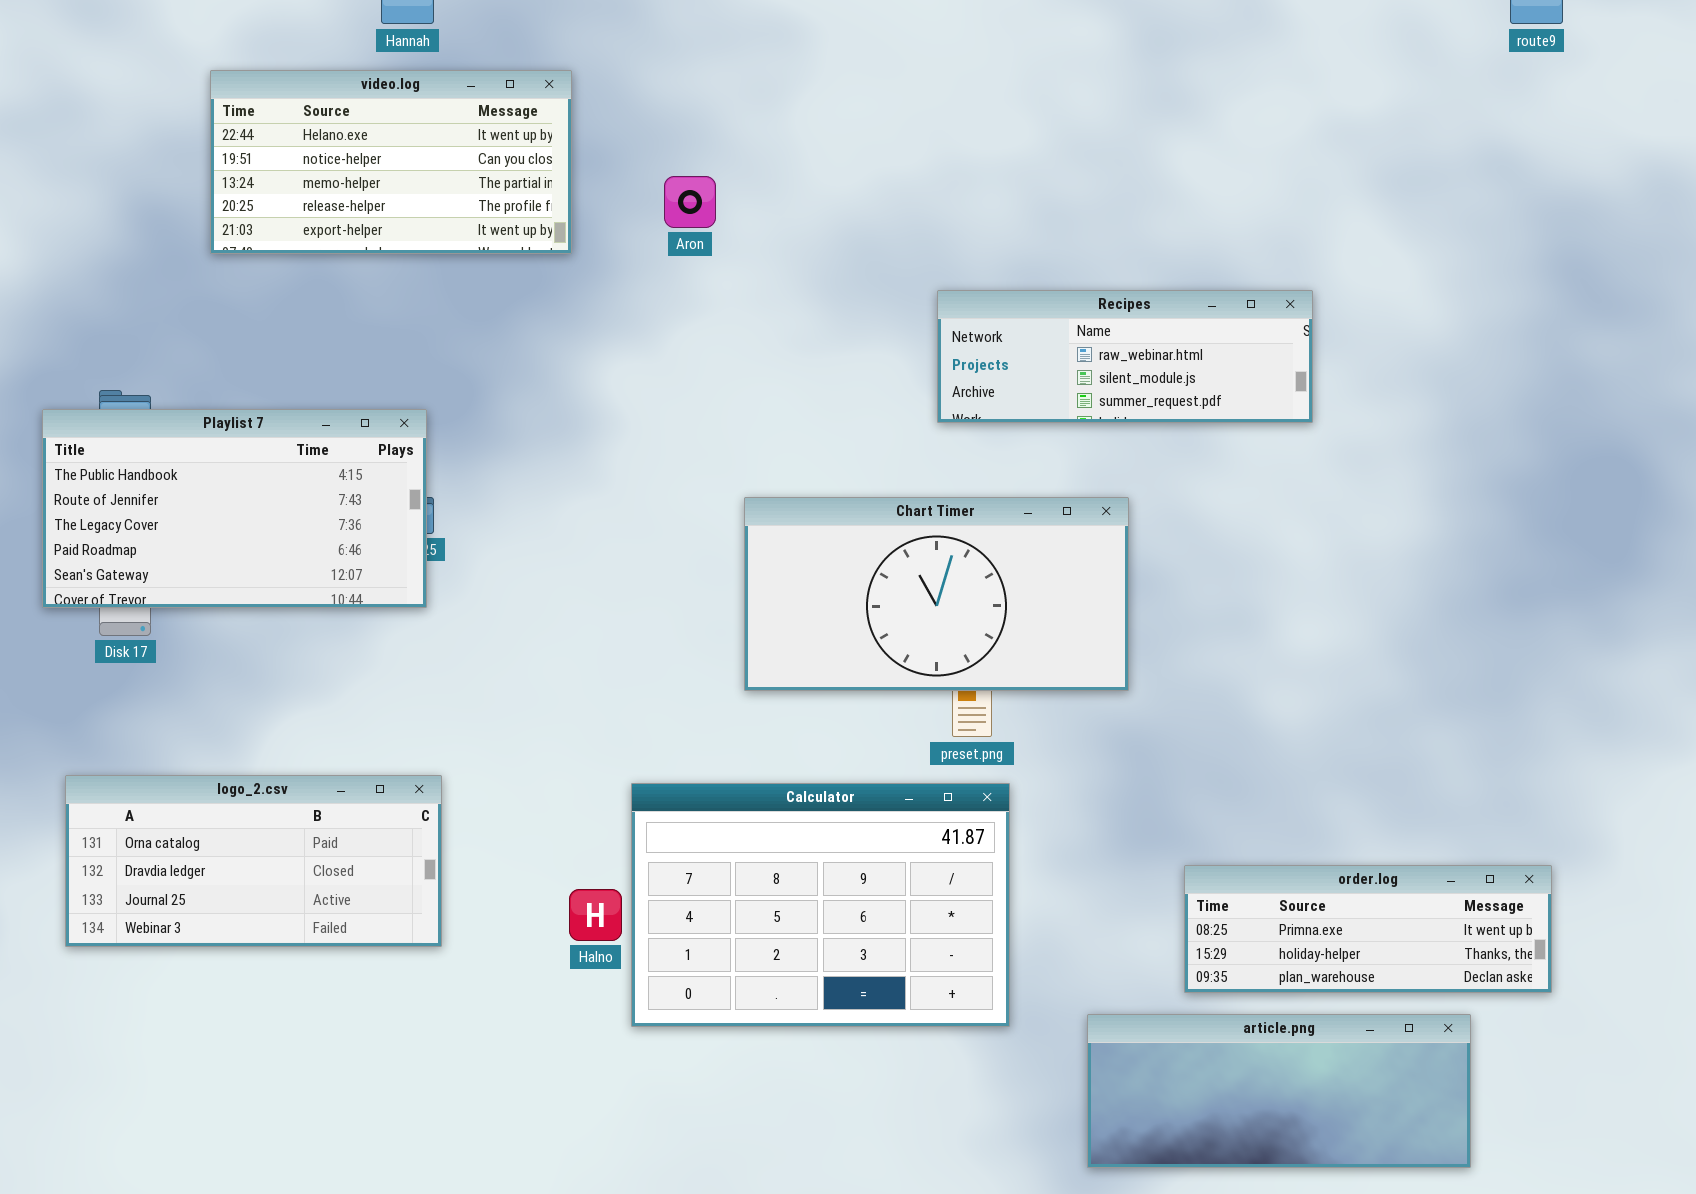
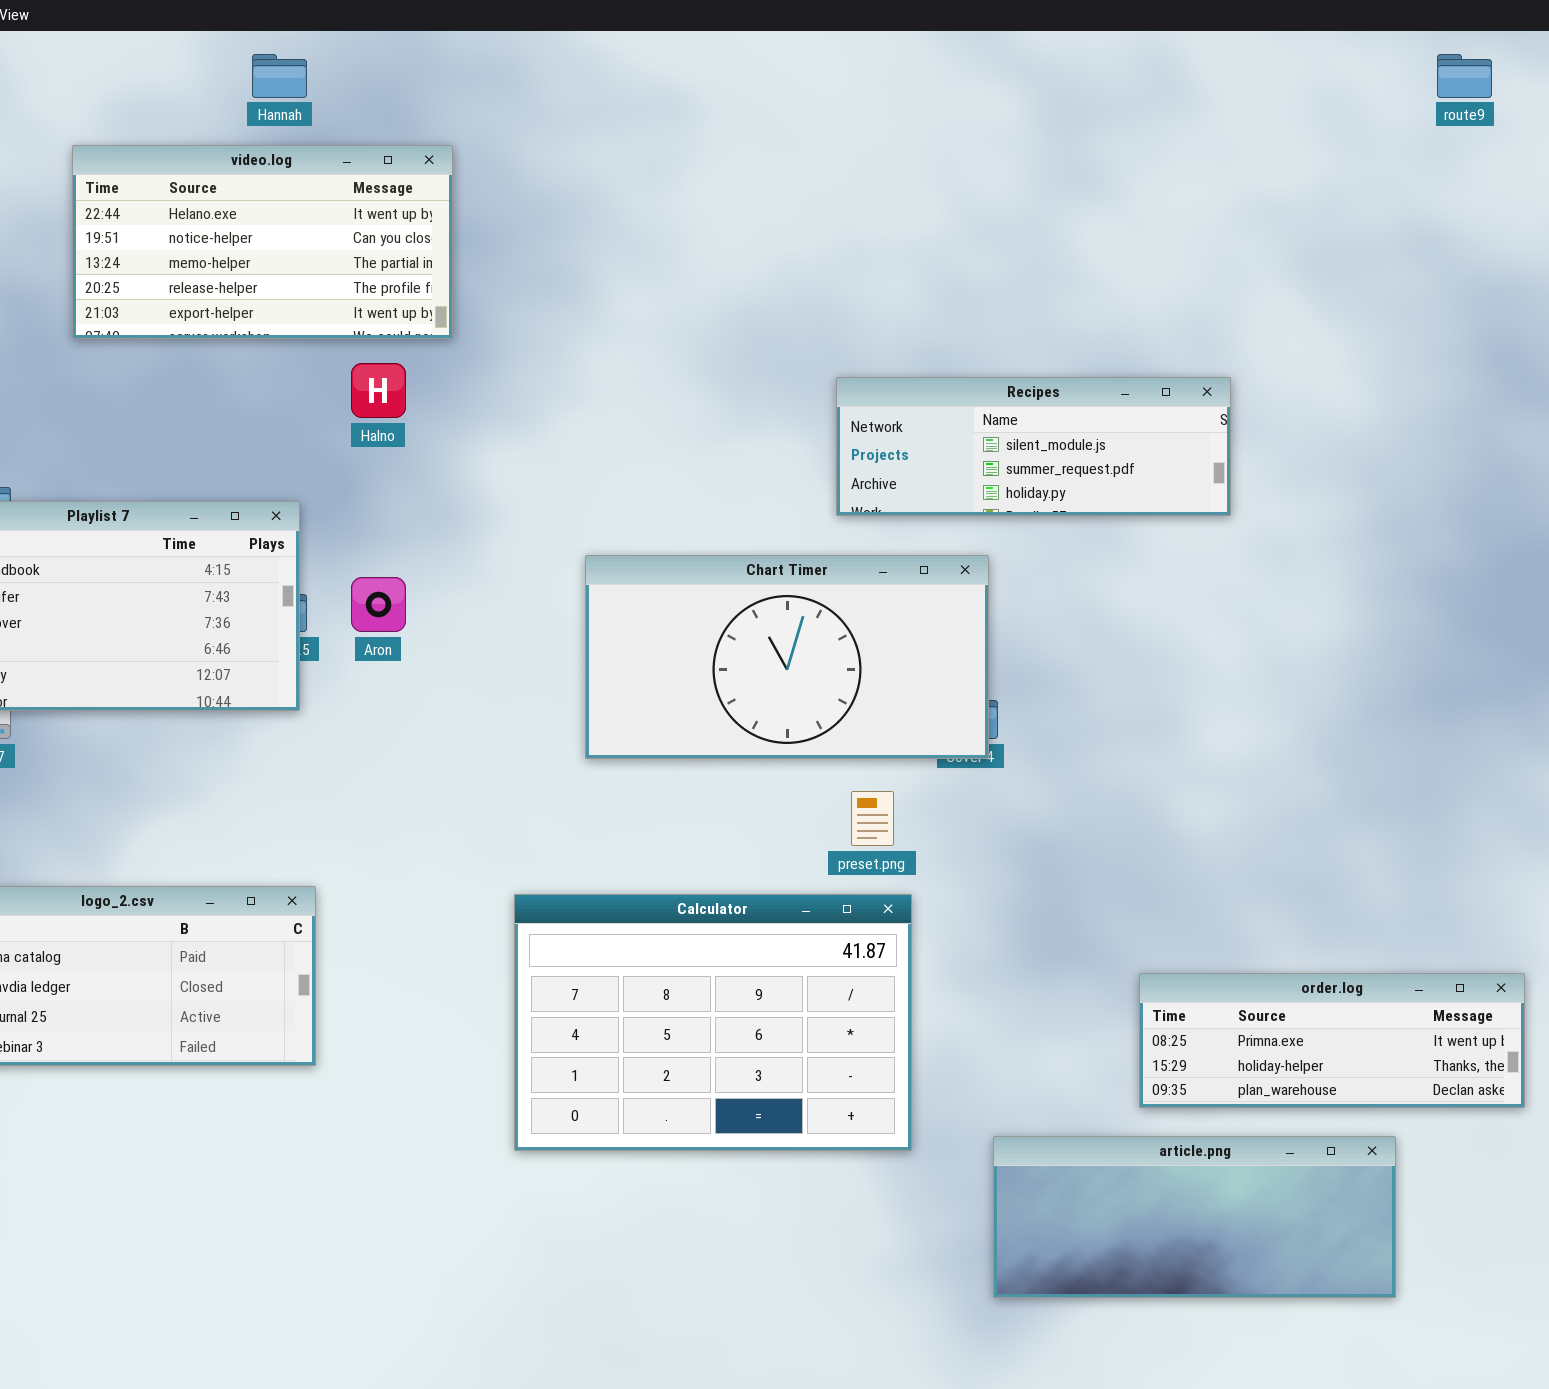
Aron: [664,176,716,228] -> [351,577,406,632], moved
Recipes: [937,290,1313,423] -> [836,377,1231,516], scrolled down 1 row
Chart Timer: [744,497,1129,691] -> [585,555,989,759], moved
order.log: [1184,865,1552,993] -> [1139,973,1525,1108], moved
Halno: [569,889,622,941] -> [351,363,406,418], moved

